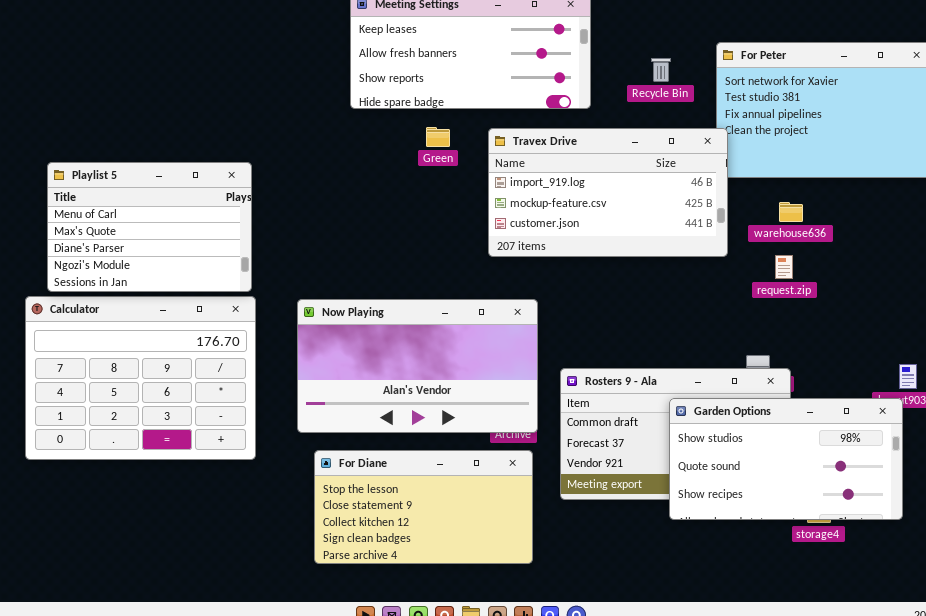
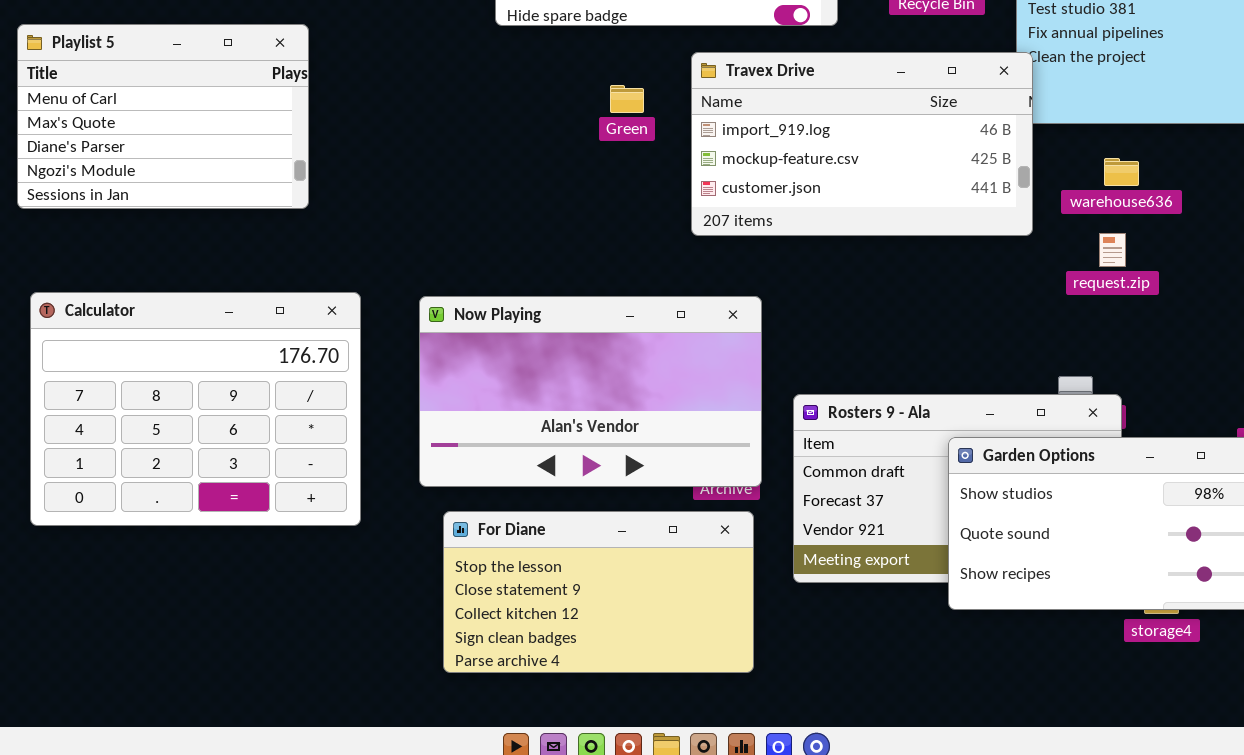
Green: [426,127,450,147] -> [610,85,644,113], moved
Playlist 5: [47,162,252,292] -> [17,24,309,209], moved

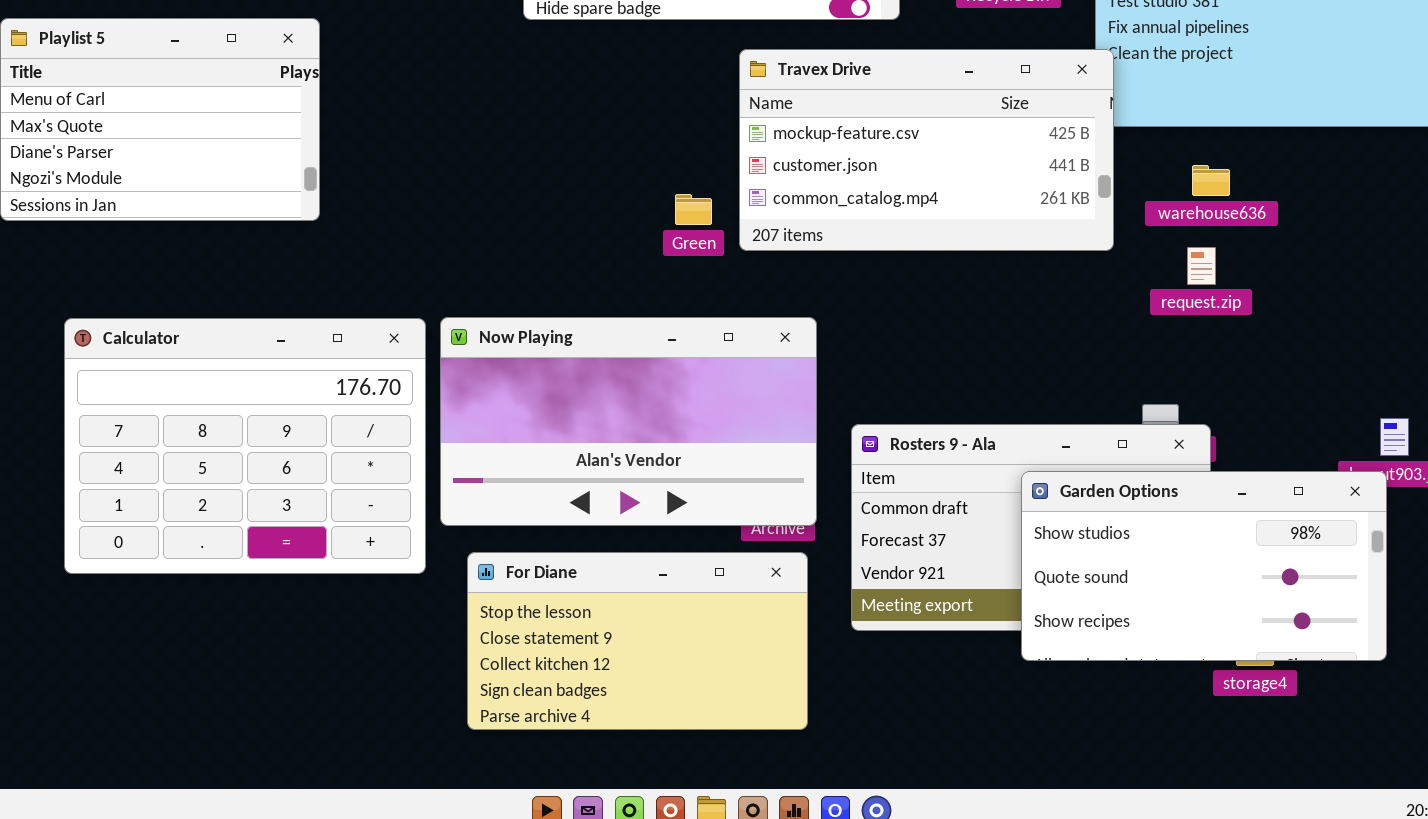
Travex Drive: [691,52,1033,236] -> [739,49,1114,251], scrolled down 1 row
Green: [610,85,644,113] -> [675,194,712,225], moved
Calculator: [30,292,361,526] -> [64,318,426,574], moved

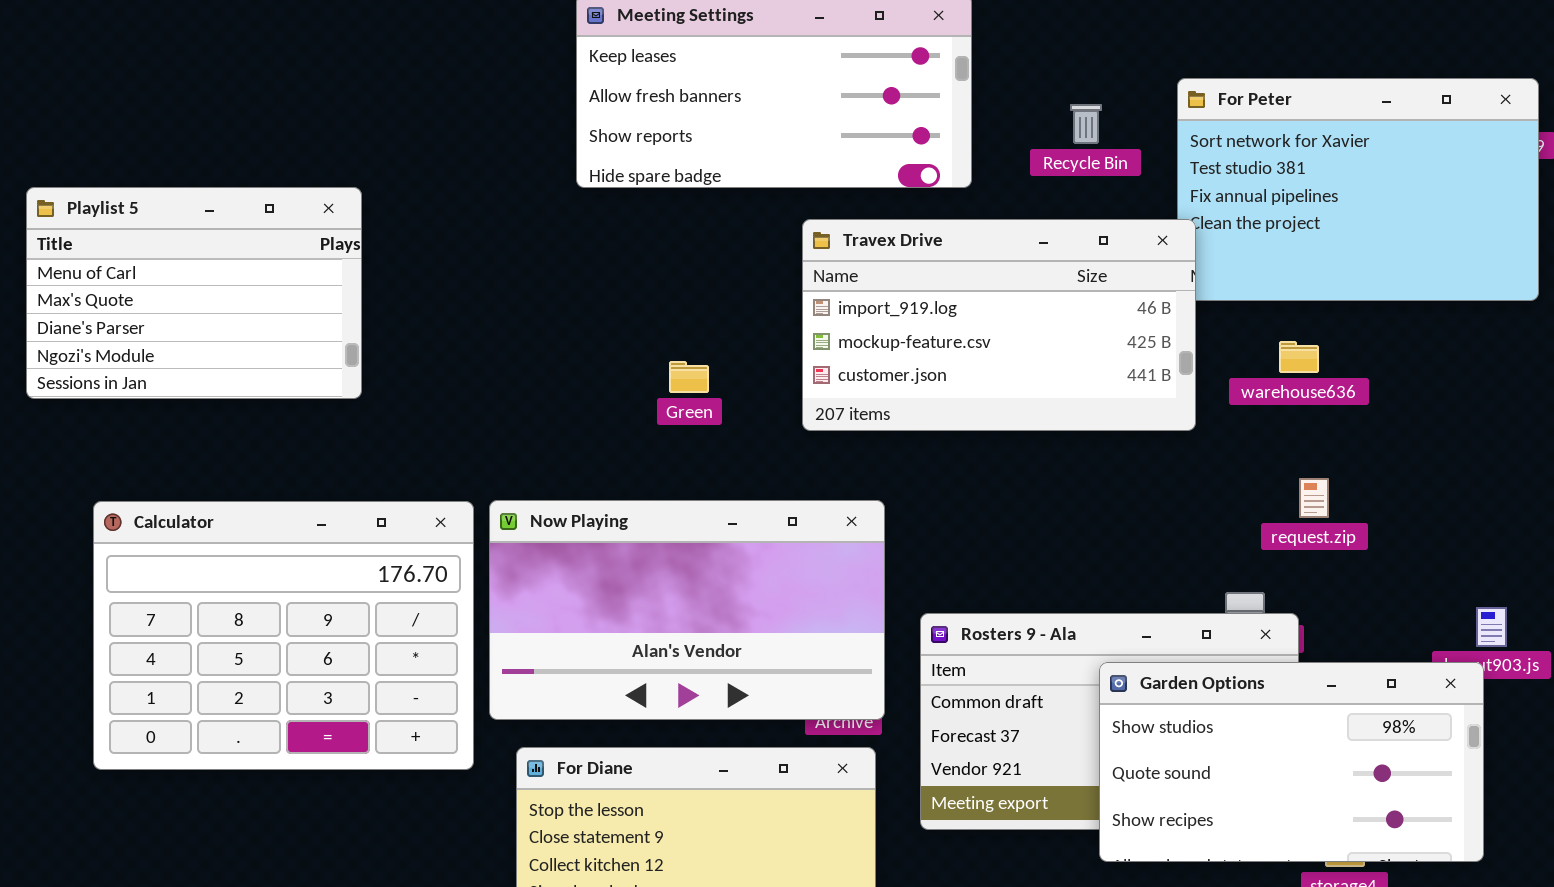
Travex Drive: [739,49,1114,251] -> [802,219,1196,431], scrolled up 1 row
Green: [675,194,712,225] -> [669,361,709,393], moved
request.zip: [1187,247,1216,285] -> [1299,478,1329,518], moved

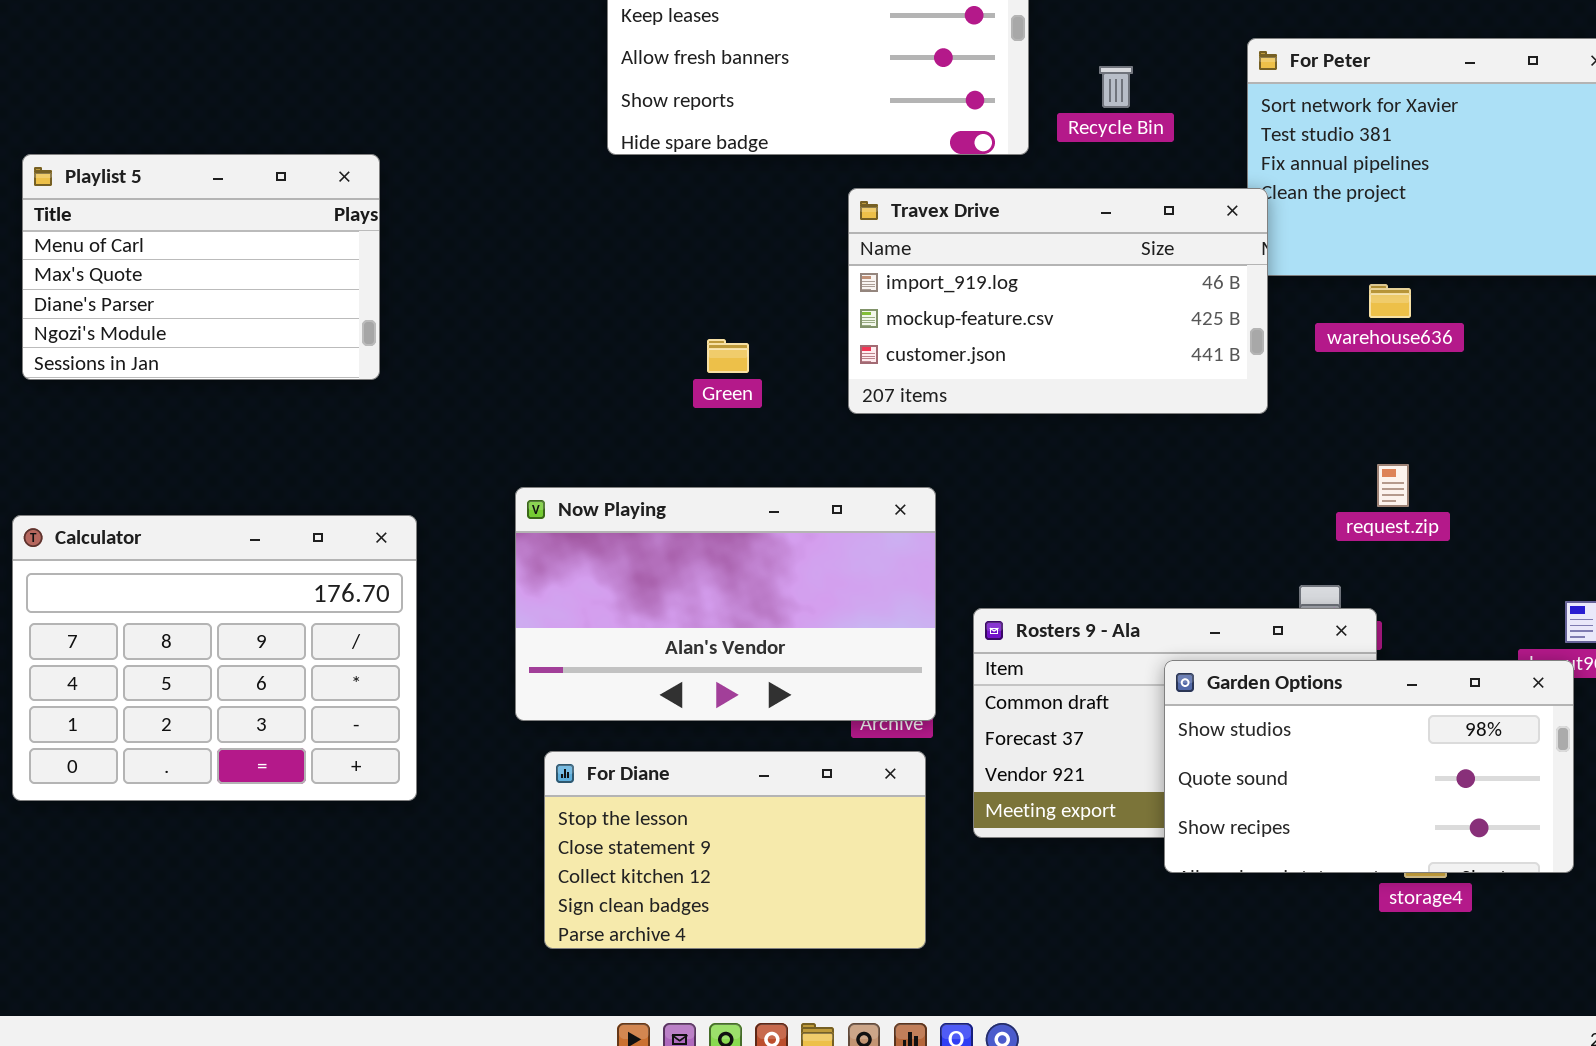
Recycle Bin: [1070,104,1102,144] -> [1099,66,1133,108], moved
warehouse636: [1279,341,1319,373] -> [1369,284,1411,318], moved
Calculator: [93,501,474,770] -> [12,515,417,801], moved

